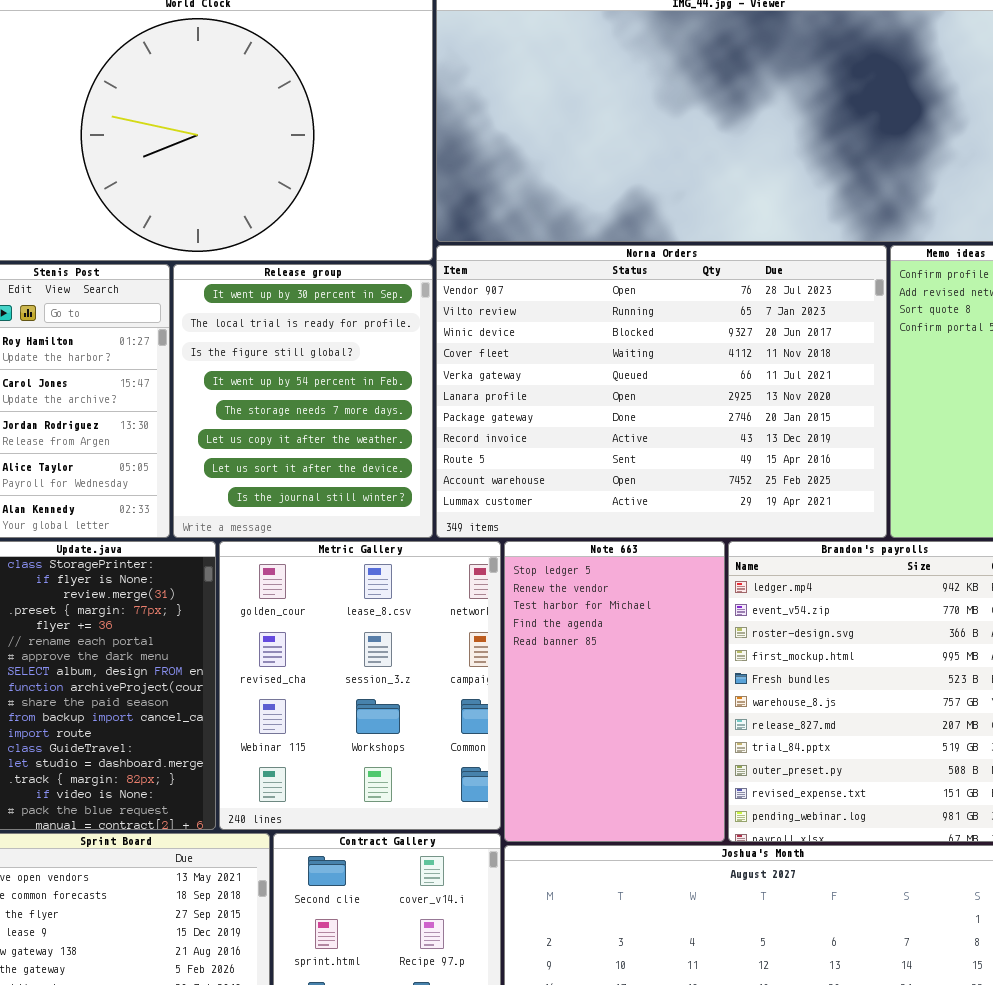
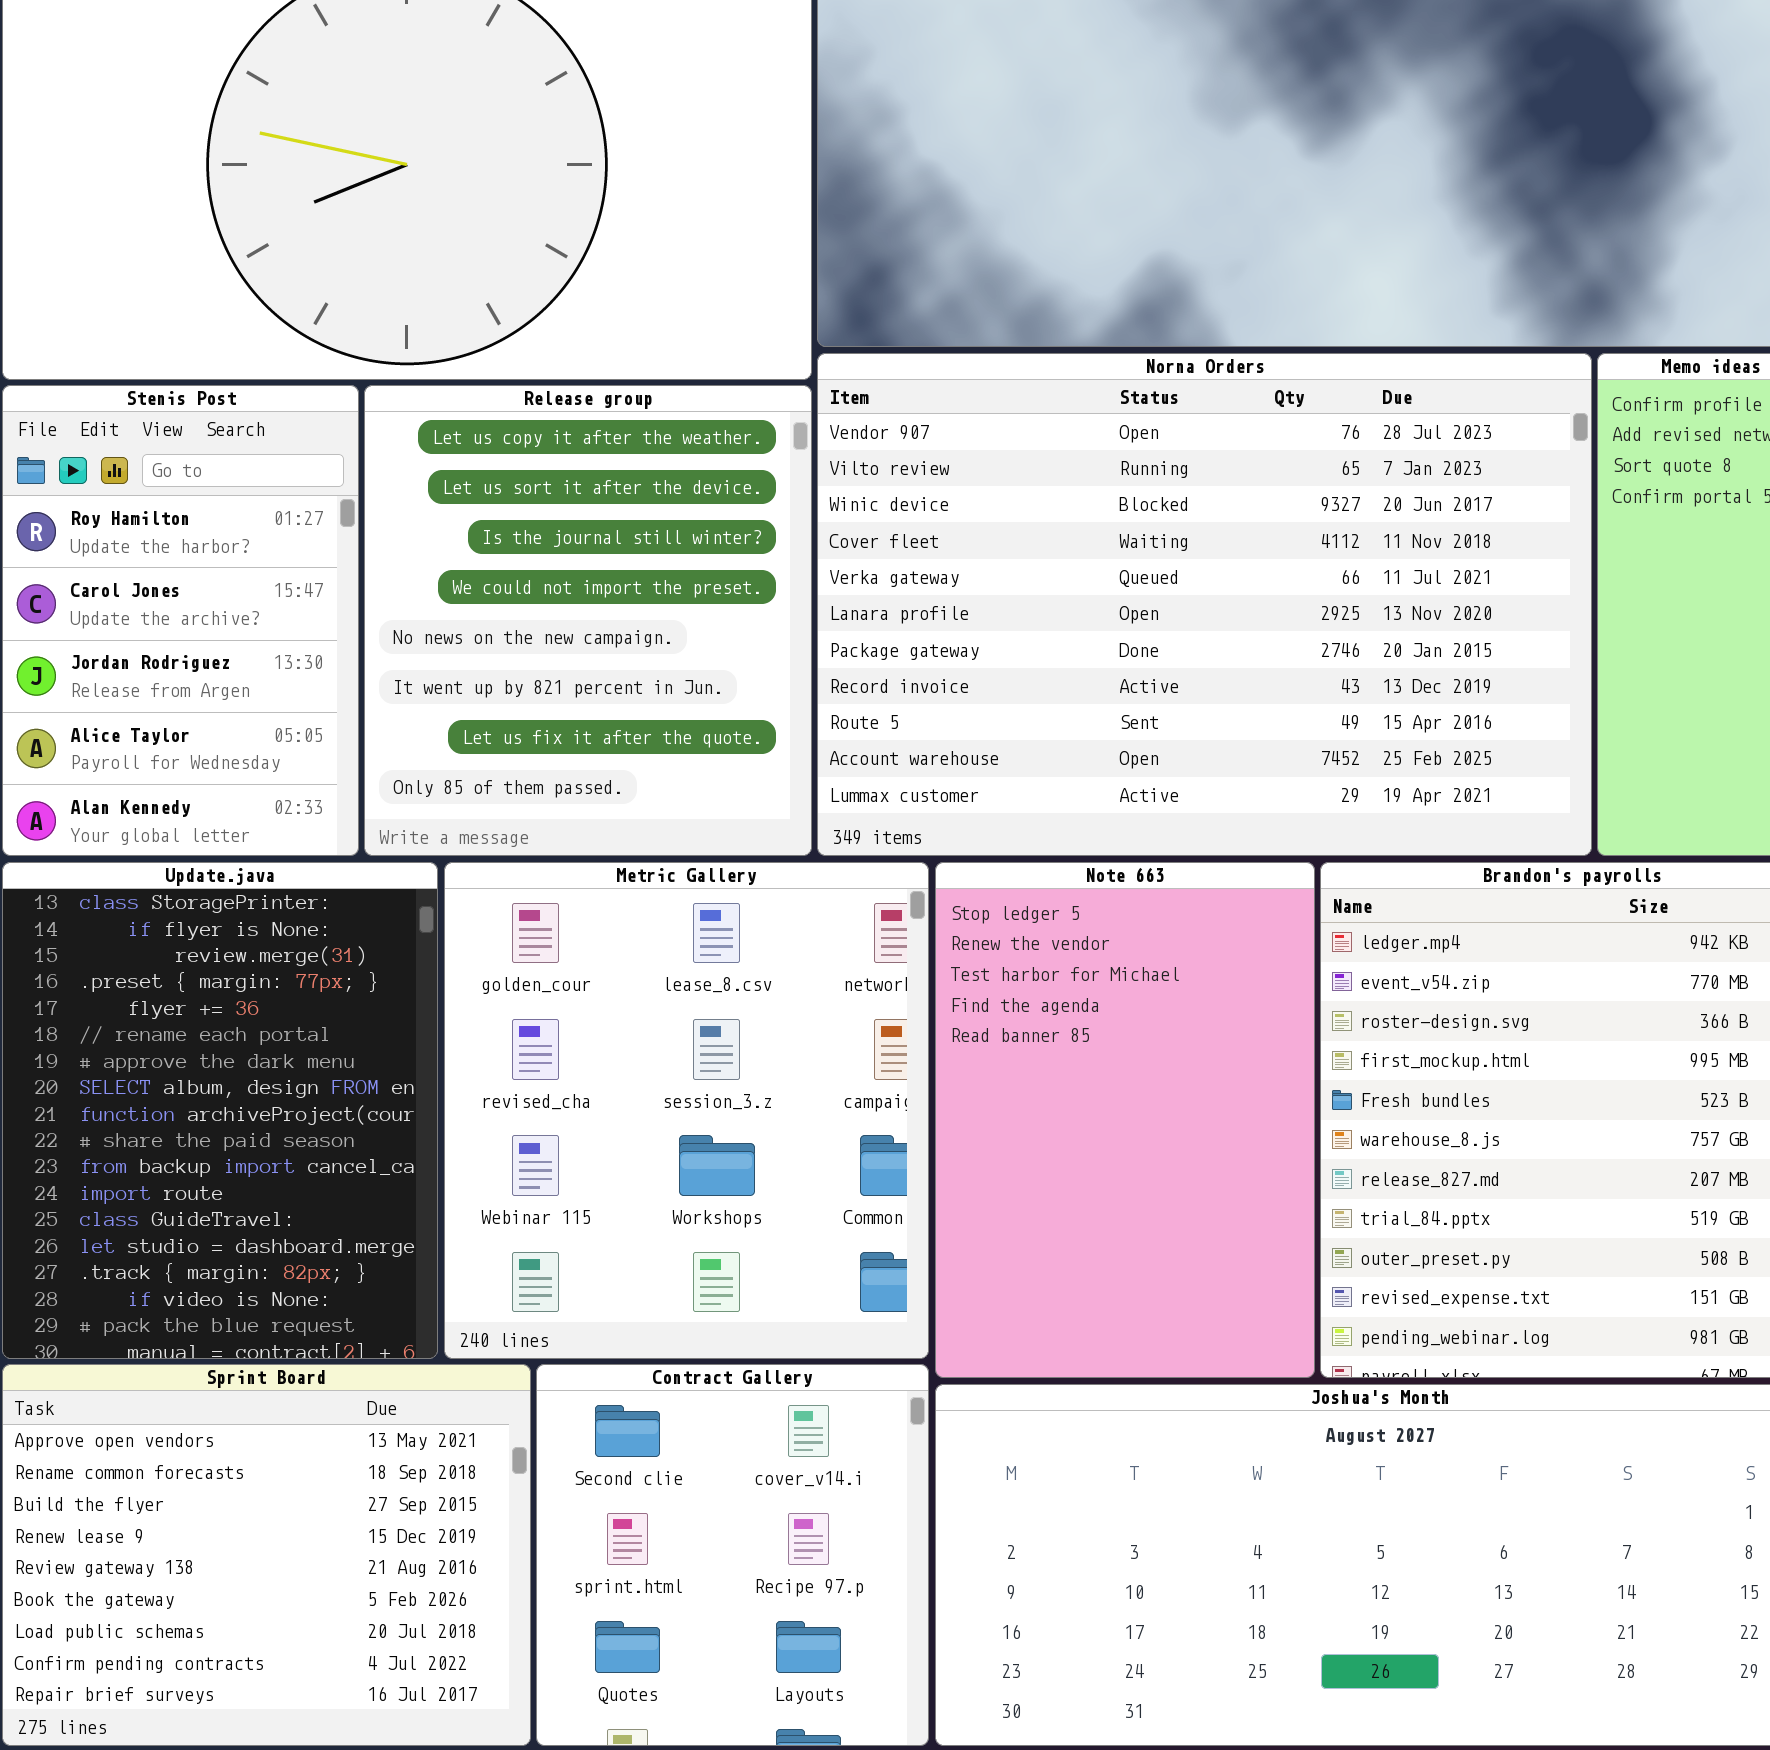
Release group: [173,264,433,538] -> [364,385,812,856], scrolled down 5 rows

